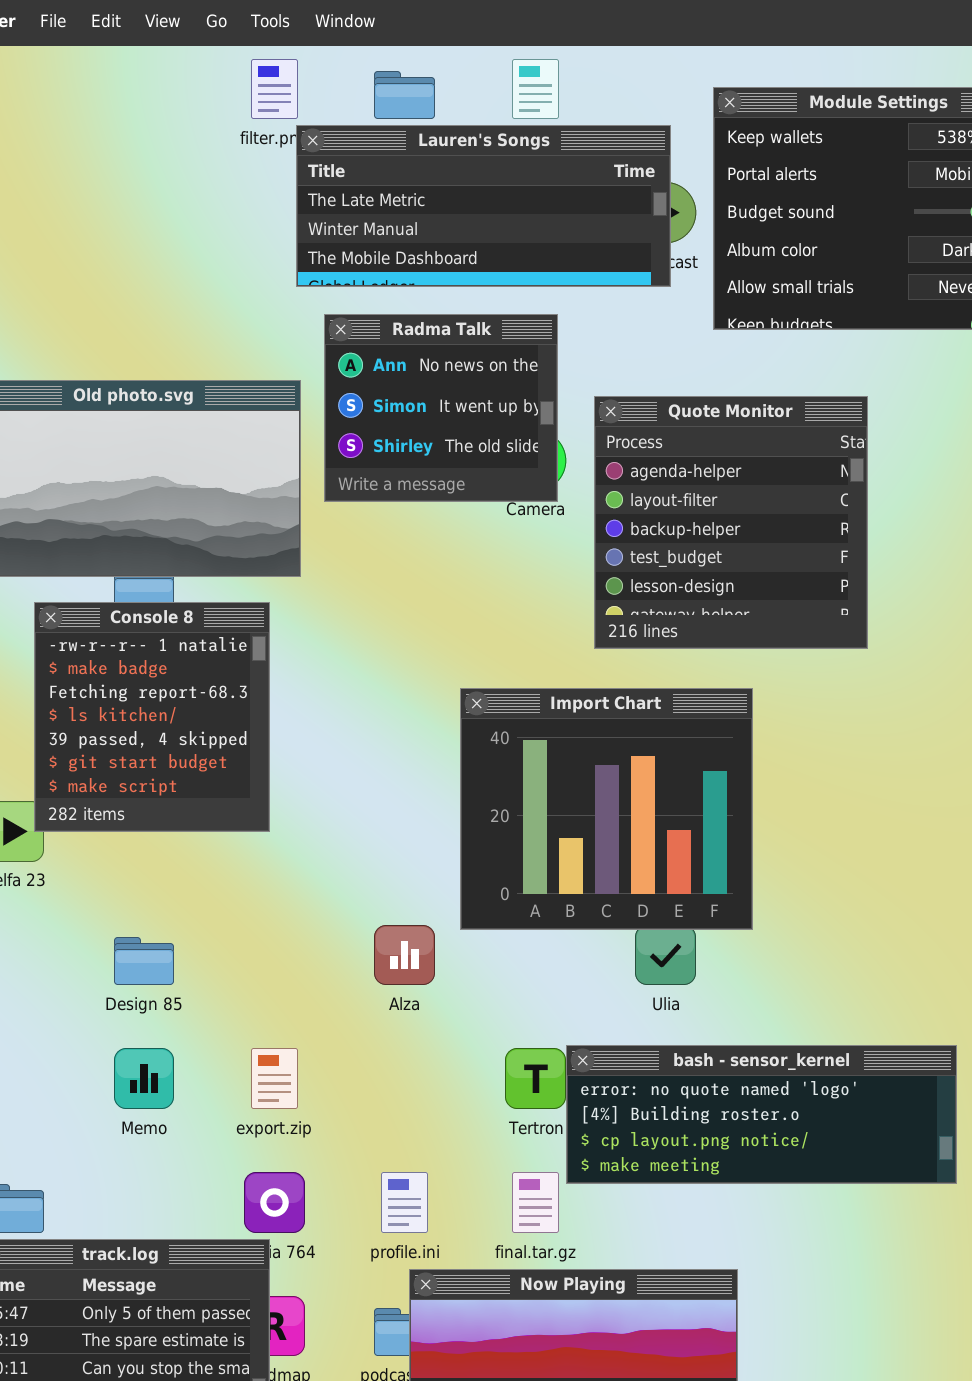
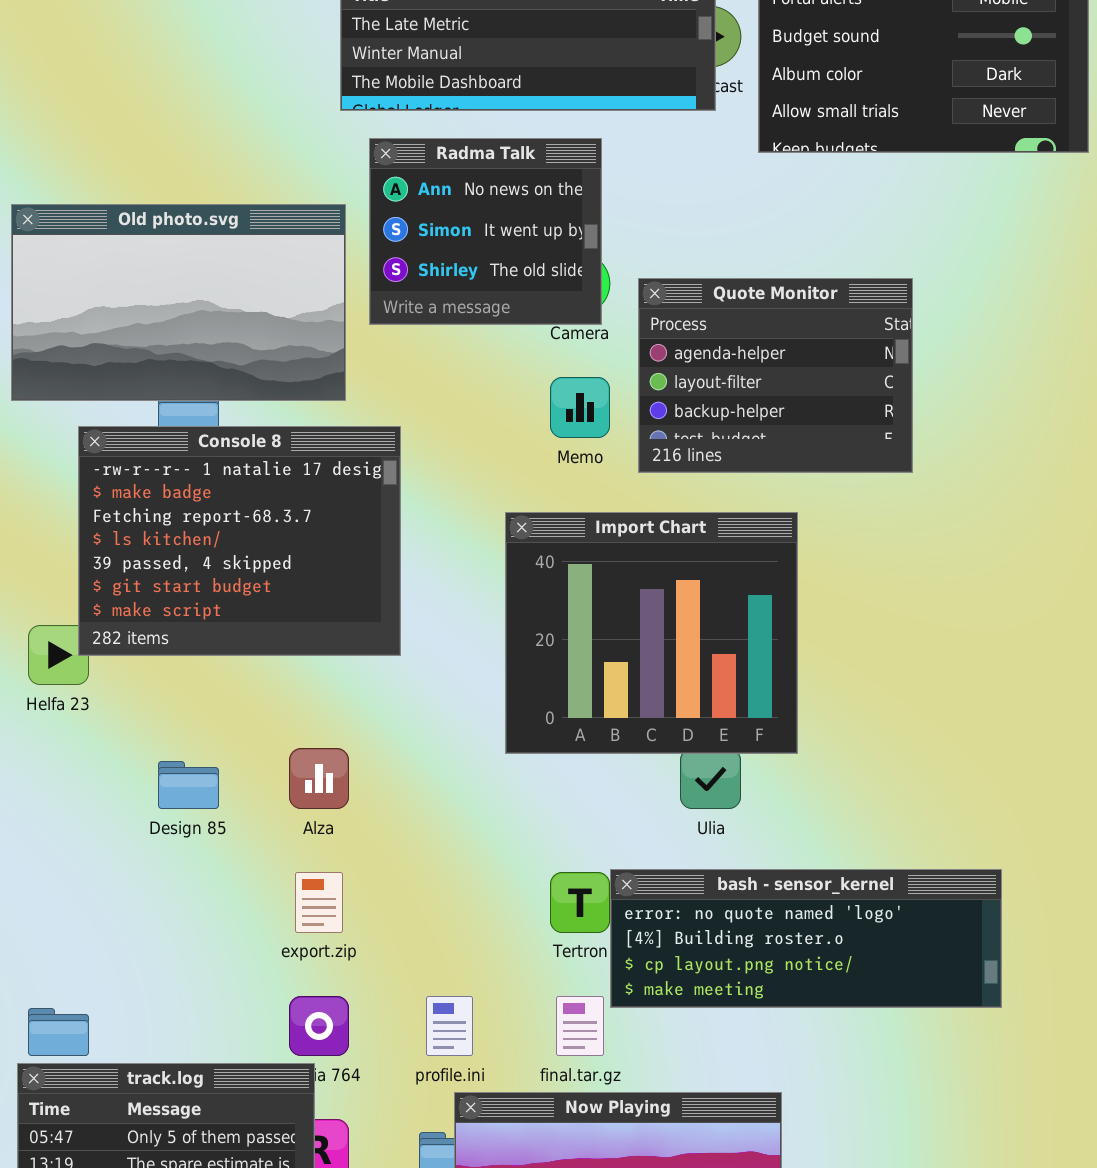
Quote Monitor: [594,396,868,649] -> [638,278,913,473], resized
Console 8: [34,602,270,832] -> [78,426,401,656], resized
Alza: [374,925,435,985] -> [289,748,349,809], moved
Memo: [114,1048,174,1109] -> [550,377,610,438], moved

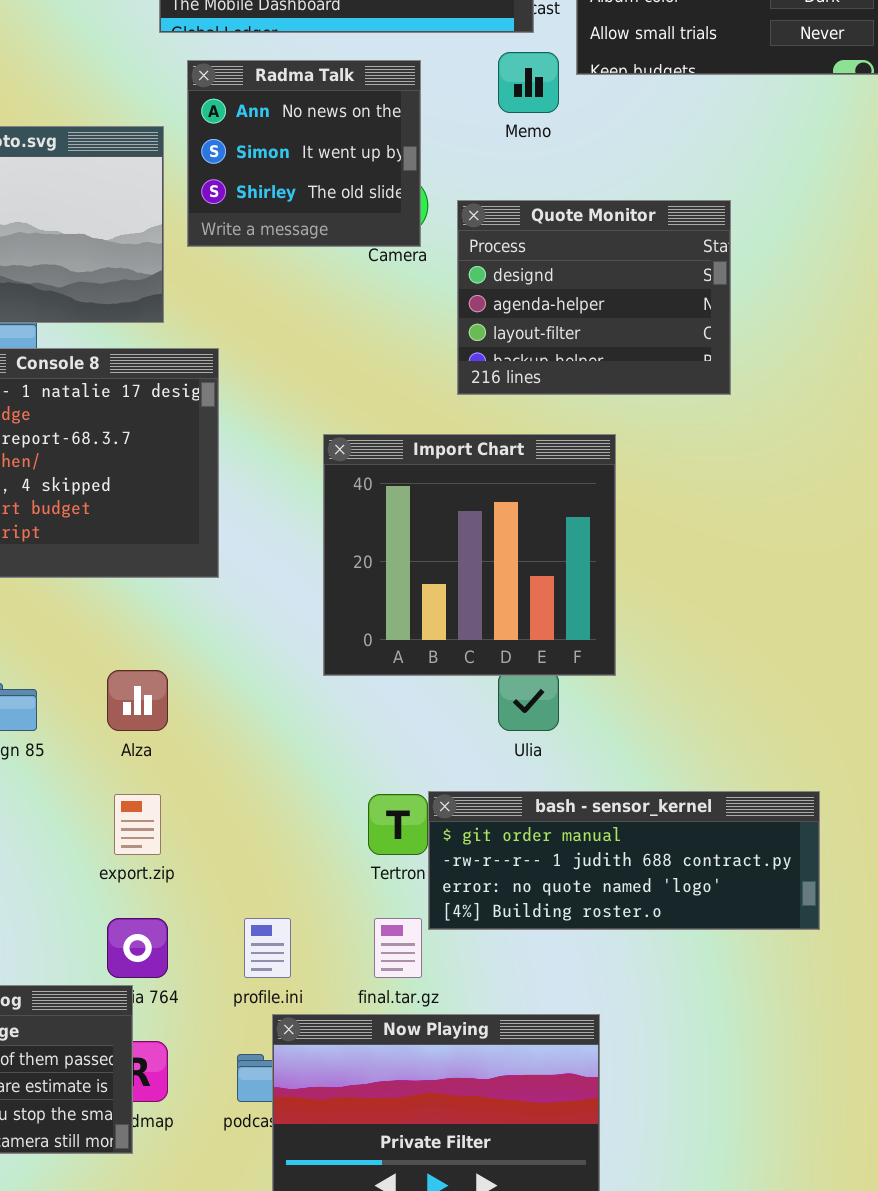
Quote Monitor: [638,278,913,473] -> [457,200,731,395], scrolled up 1 row
Memo: [550,377,610,438] -> [498,52,559,113], moved
bash - sensor_kernel: [610,869,1002,1008] -> [428,791,820,930], scrolled up 2 rows

